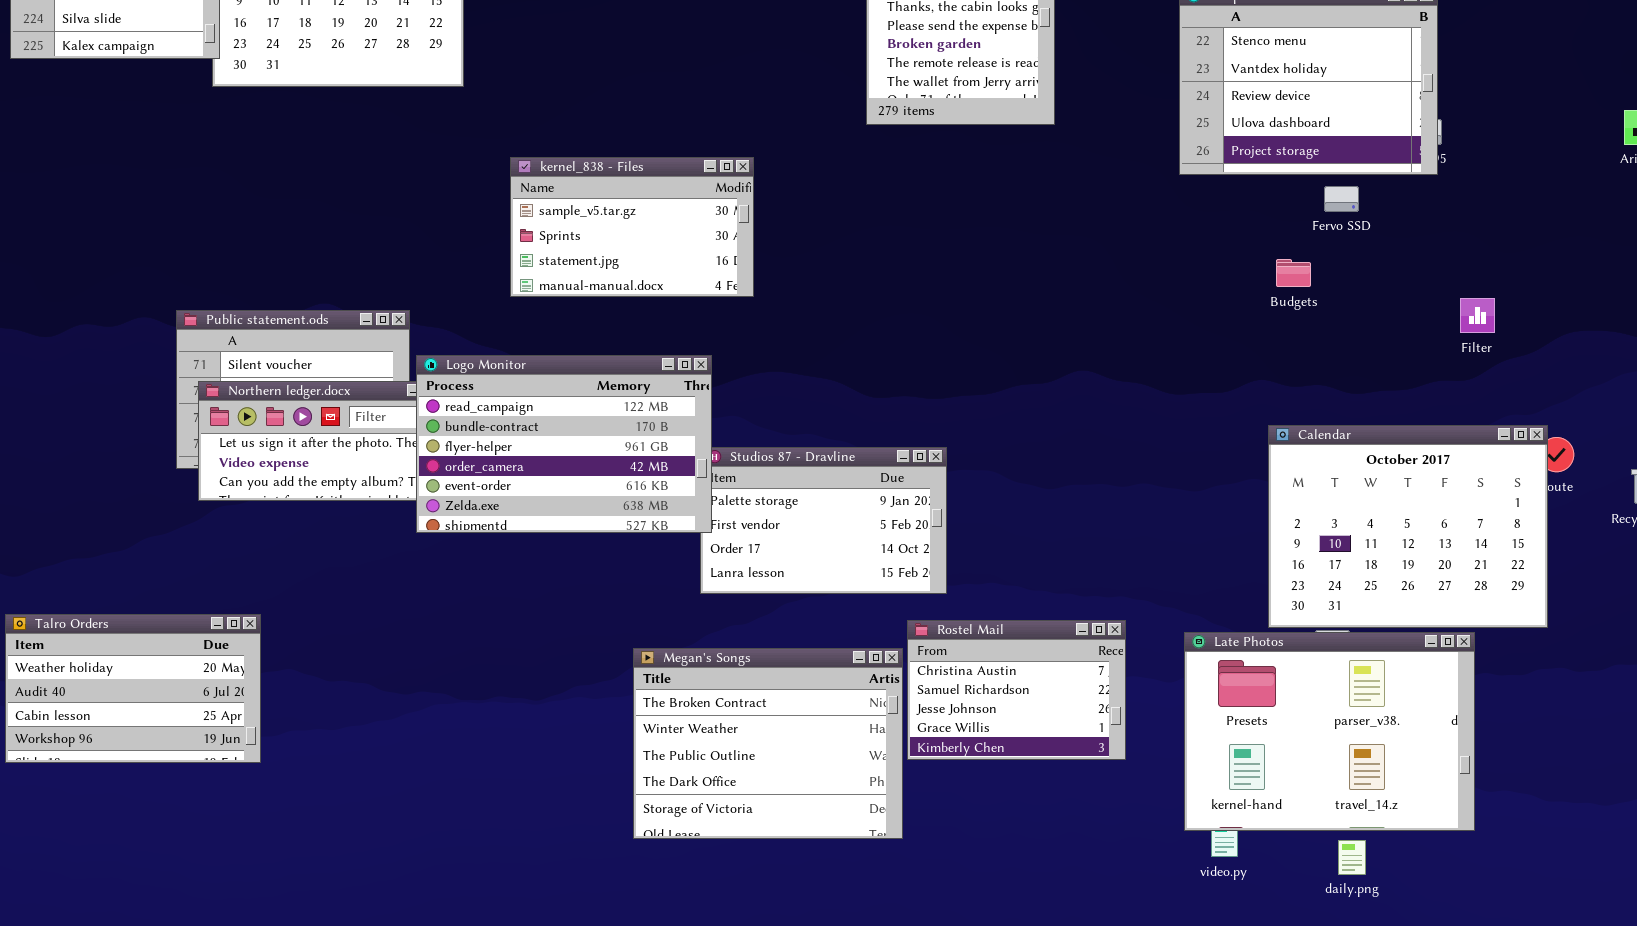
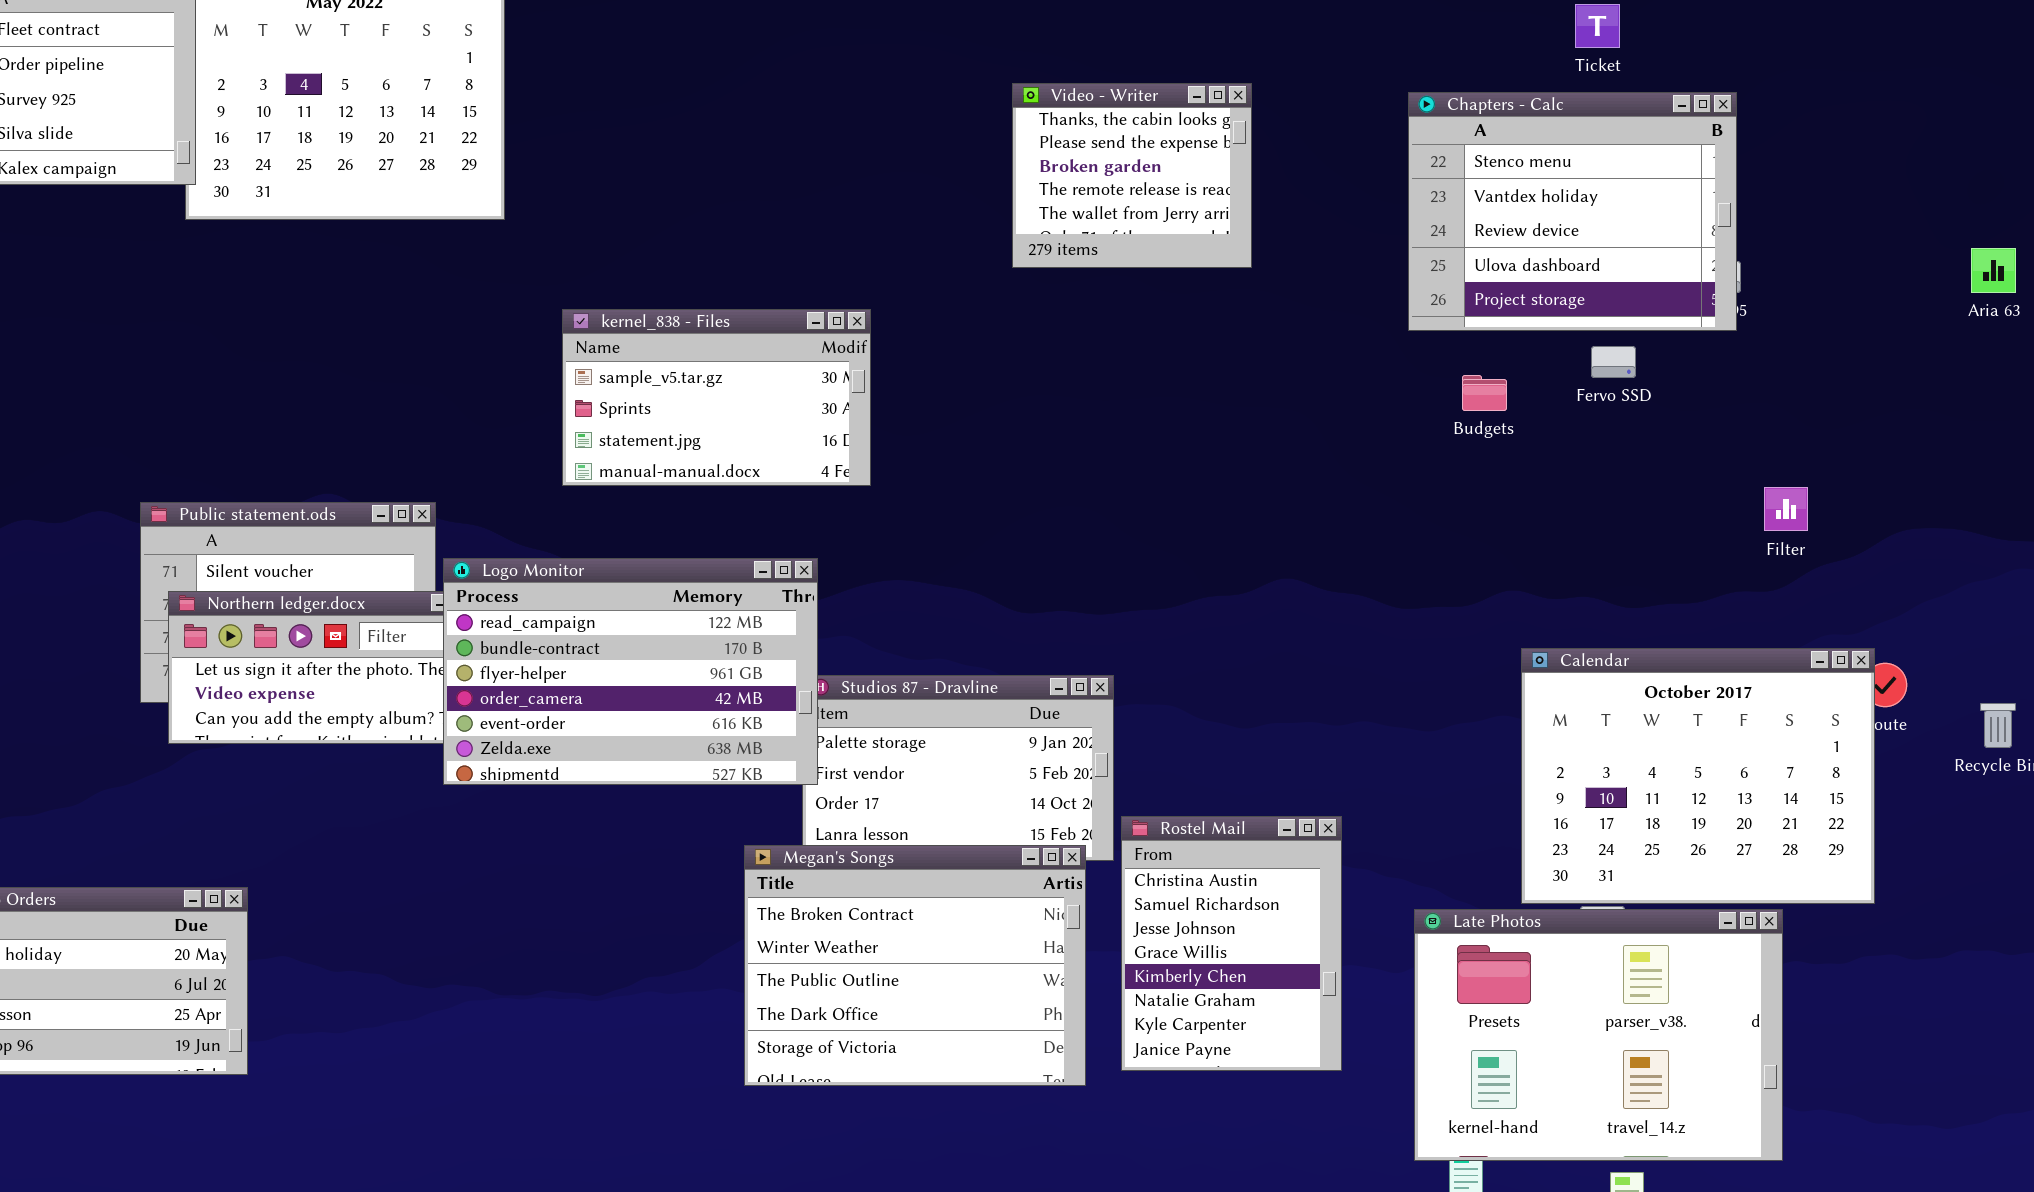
Budgets: [1276,259,1311,287] -> [1462,375,1507,411], moved
Rostel Mail: [907,620,1126,760] -> [1121,816,1342,1071], resized
Megan's Songs: [633,648,903,839] -> [744,845,1086,1086], moved

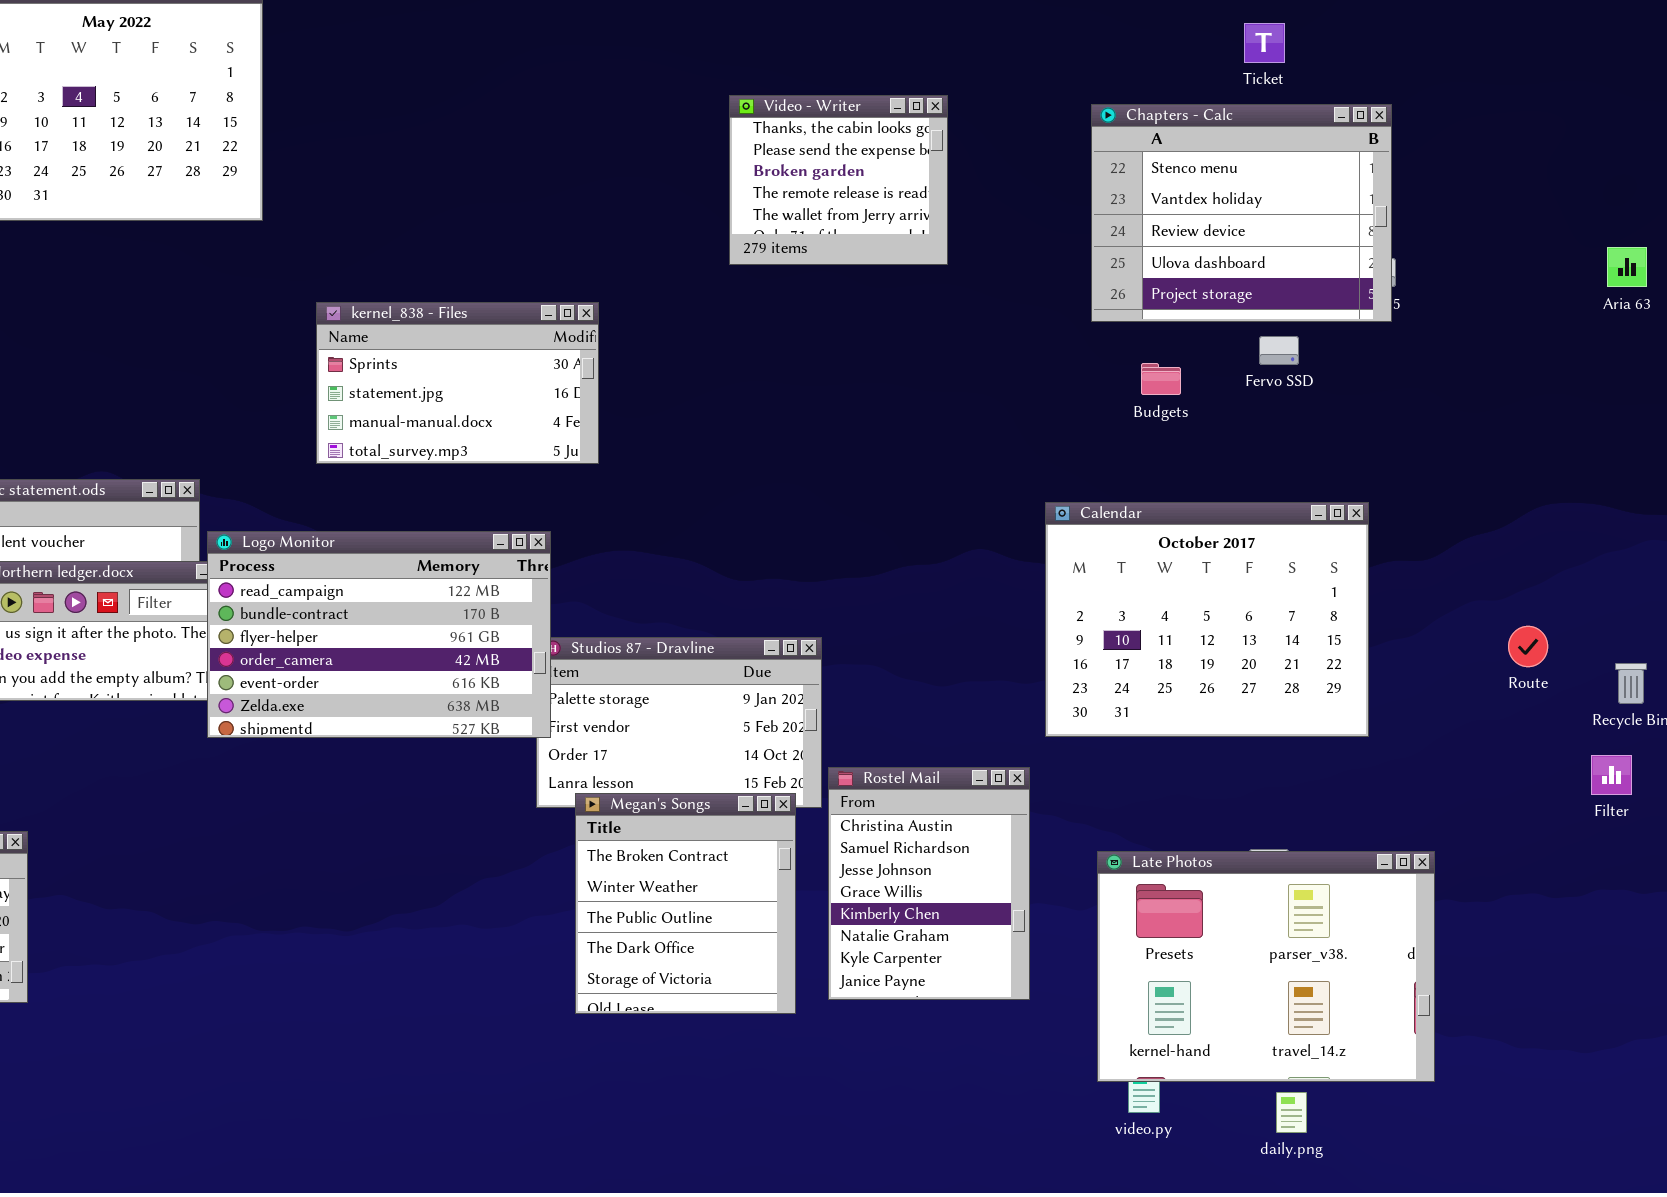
kernel_838 - Files: [562,309,871,486] -> [316,302,599,464], scrolled down 1 row
Filter: [1764,487,1808,531] -> [1591,755,1632,795], moved
Calendar: [1521,648,1875,904] -> [1045,502,1369,737], moved
Megan's Songs: [744,845,1086,1086] -> [575,793,796,1014], resized

